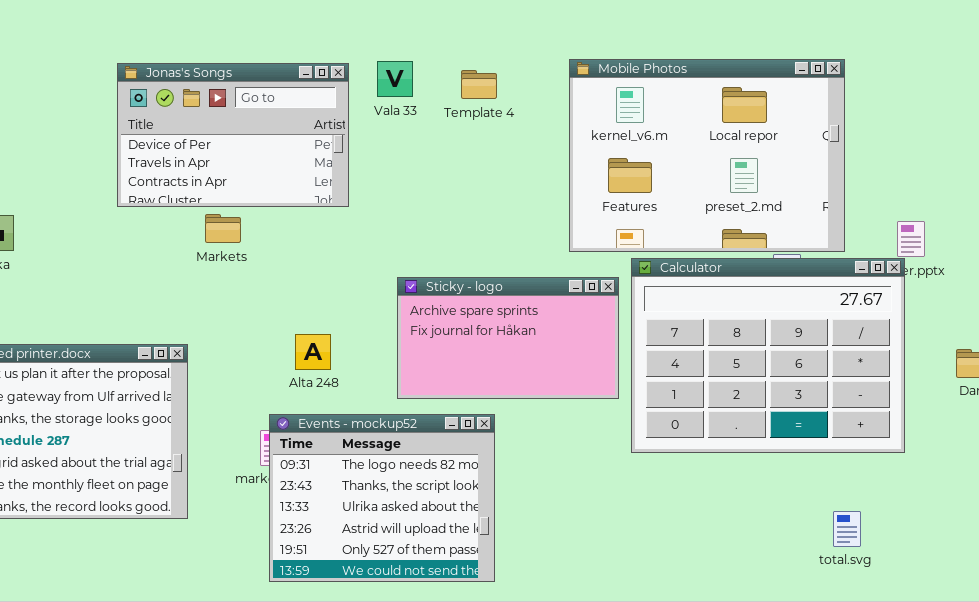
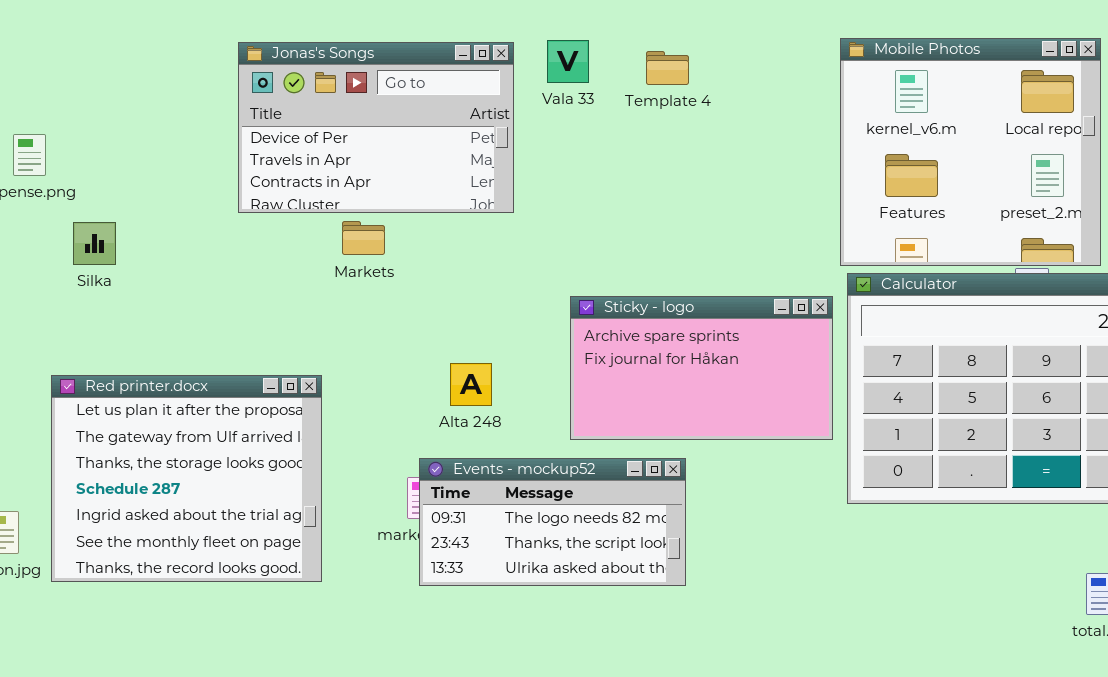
Mobile Photos: [569,59,845,252] -> [840,38,1101,266], resized
Events - mockup52: [269,414,495,582] -> [419,458,686,586], resized

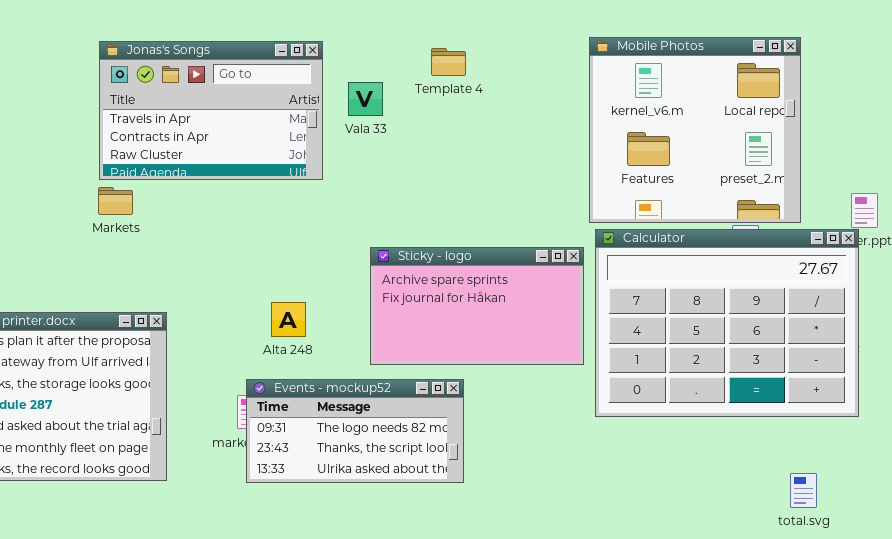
Vala 33: [547,40,589,83] -> [348,82,383,116], moved
Jonas's Songs: [238,42,514,213] -> [99,41,323,180], scrolled down 1 row
Markets: [342,221,385,255] -> [98,187,133,215], moved

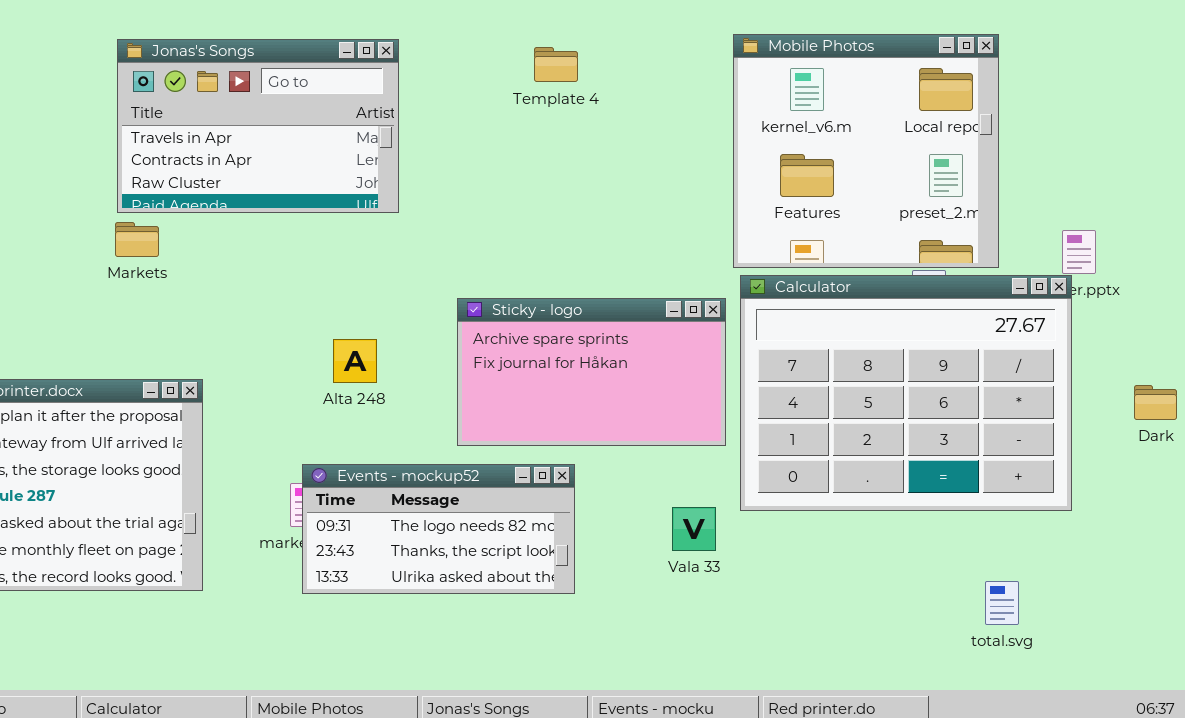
Vala 33: [348,82,383,116] -> [672,507,716,551], moved
Alta 248: [271,302,306,337] -> [333,339,377,383], moved

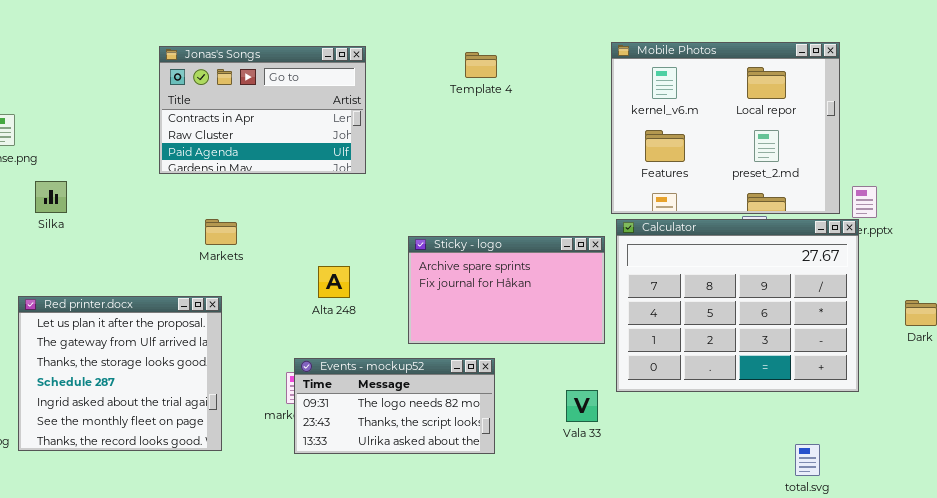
Mobile Photos: [733,34,999,268] -> [611,42,840,214], resized
Jonas's Songs: [117,39,399,213] -> [159,46,366,174], scrolled down 1 row
Markets: [115,222,159,257] -> [205,219,237,245], moved

